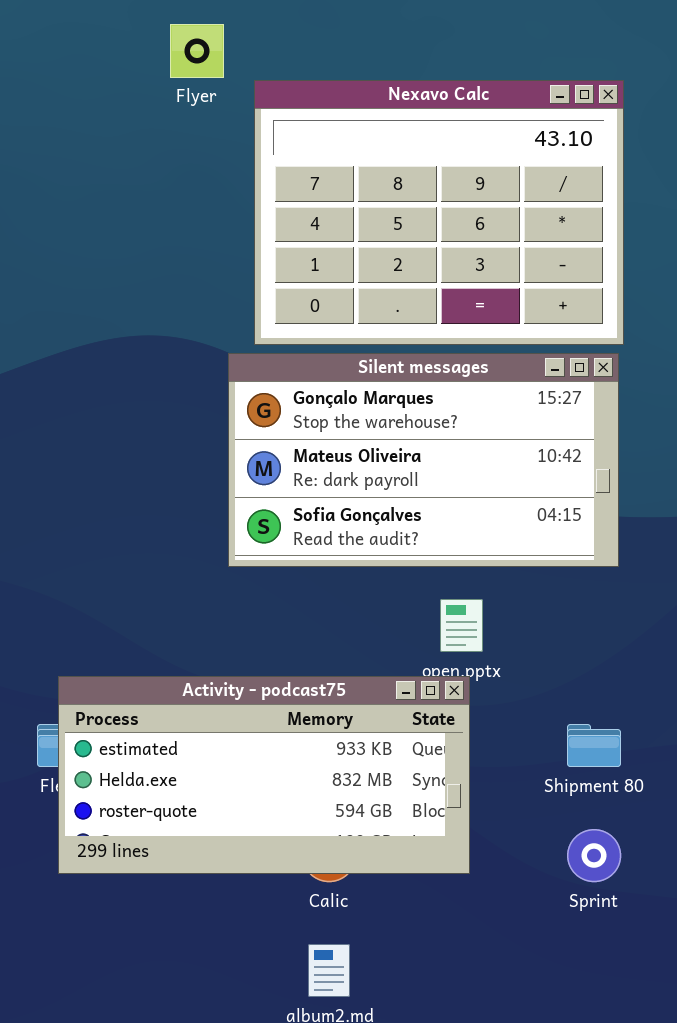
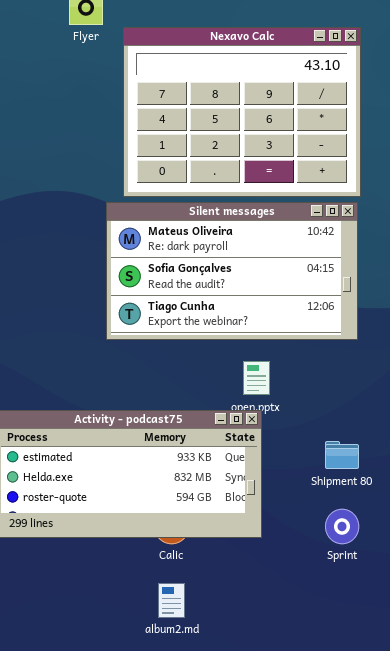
Silent messages: [228,353,619,567] -> [106,202,358,340], scrolled down 1 row

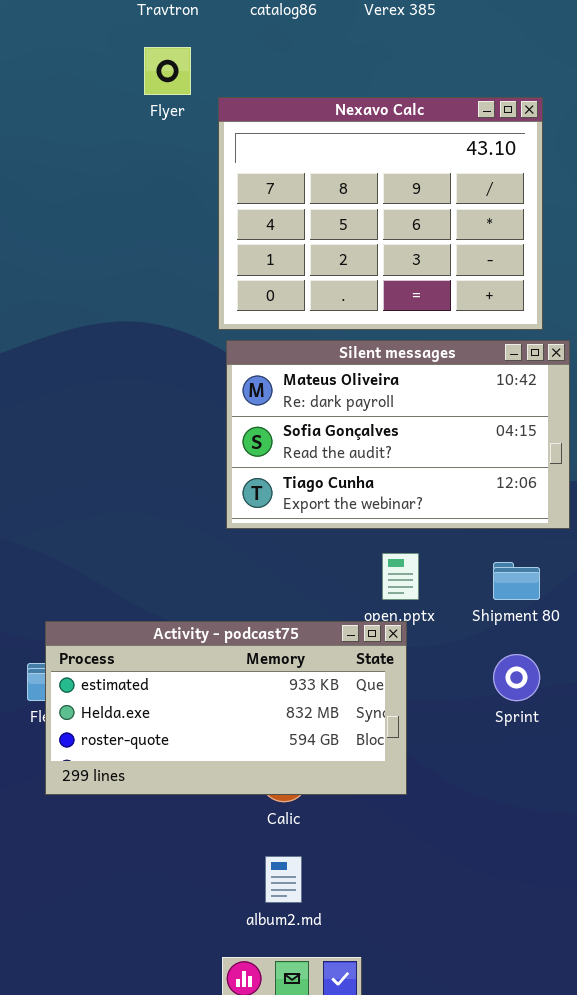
Silent messages: [106,202,358,340] -> [226,340,570,529], moved
Shipment 80: [325,441,359,469] -> [493,562,540,600], moved
Sprint: [325,509,359,544] -> [493,654,540,701], moved

